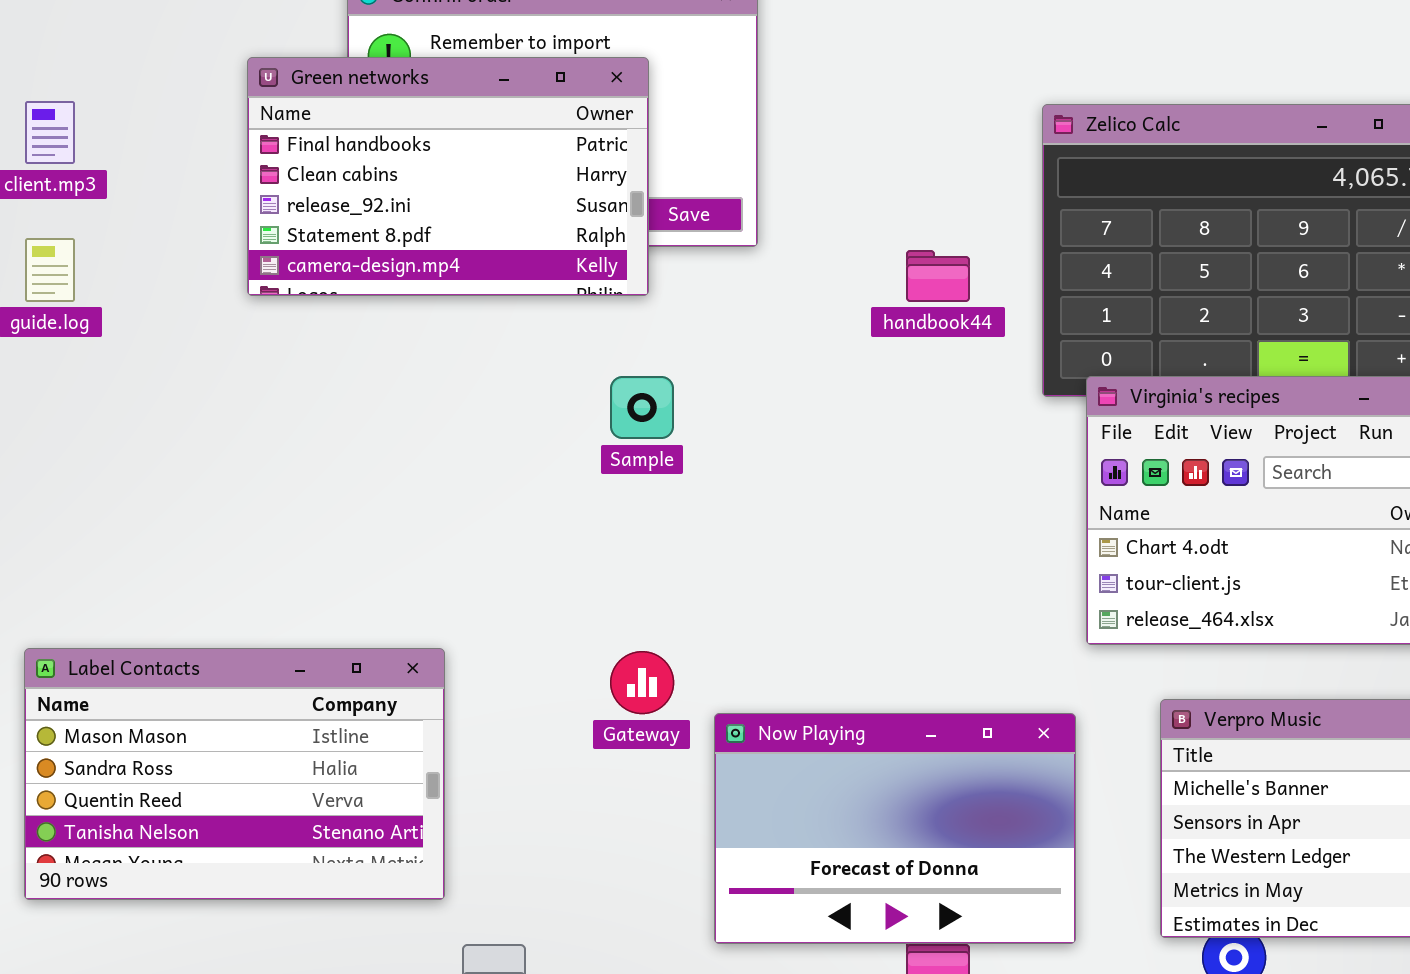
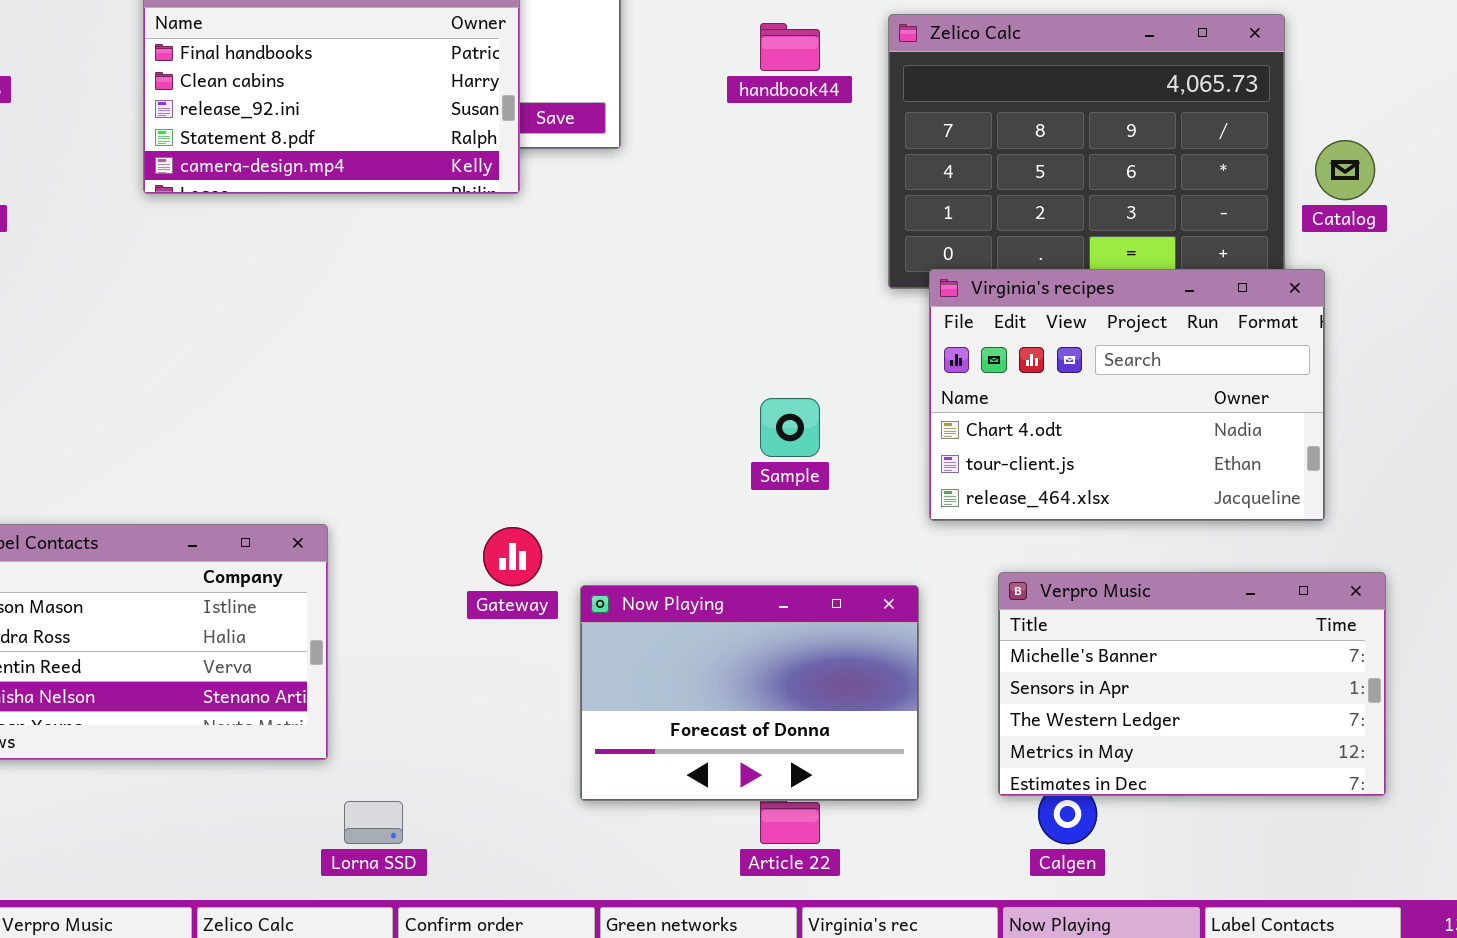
handbook44: [906,250,970,302] -> [760,23,820,71], moved
Sample: [610,376,674,439] -> [760,398,820,457], moved

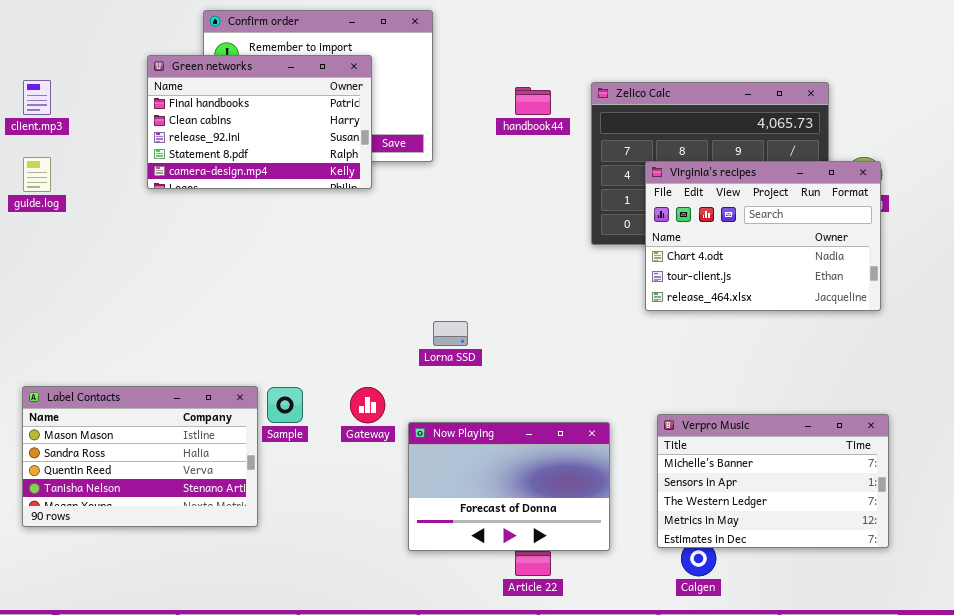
Virginia's recipes: [929,269,1325,521] -> [645,161,881,311], moved
Sample: [760,398,820,457] -> [267,387,303,423], moved
Lorna SSD: [344,801,403,844] -> [433,321,468,346], moved

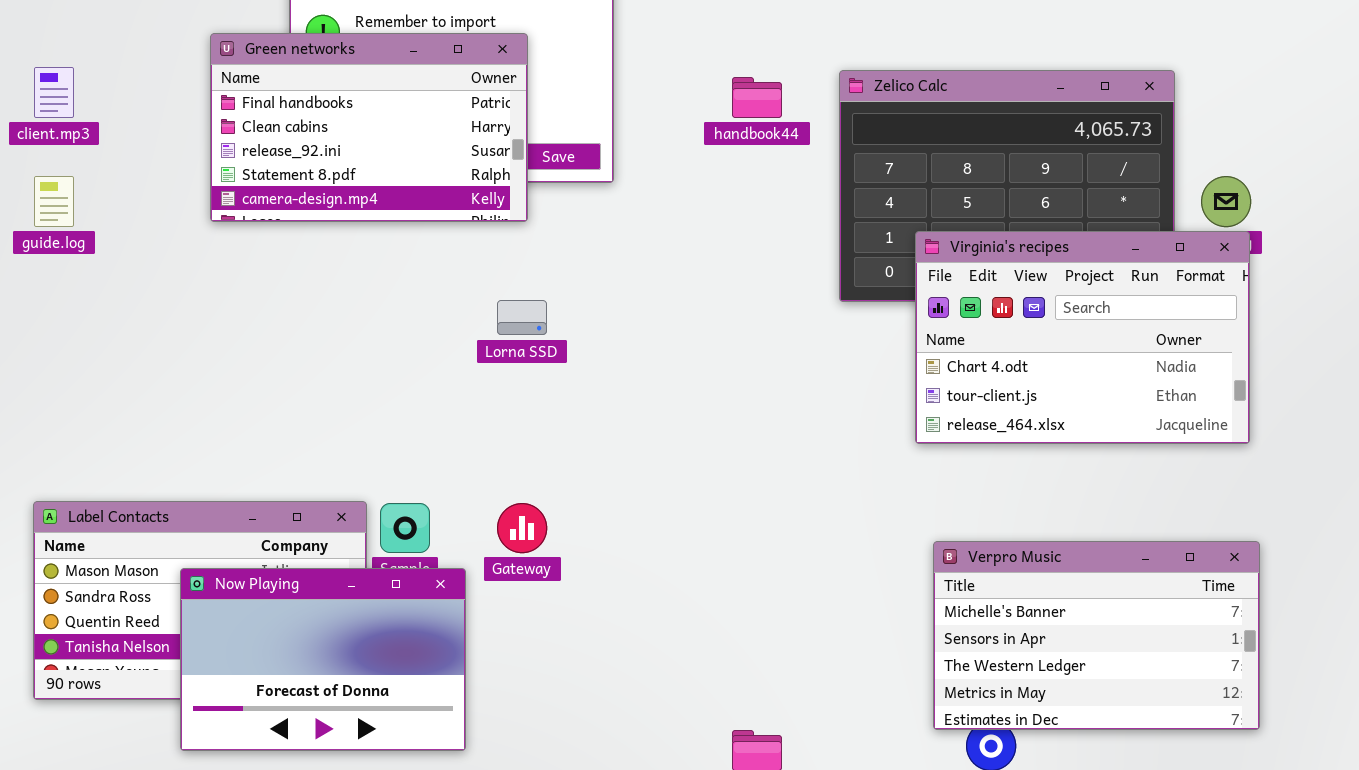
Virginia's recipes: [645,161,881,311] -> [915,231,1250,444], moved
Lorna SSD: [433,321,468,346] -> [497,300,547,335], moved
Now Playing: [408,422,610,551] -> [180,568,466,751], moved

